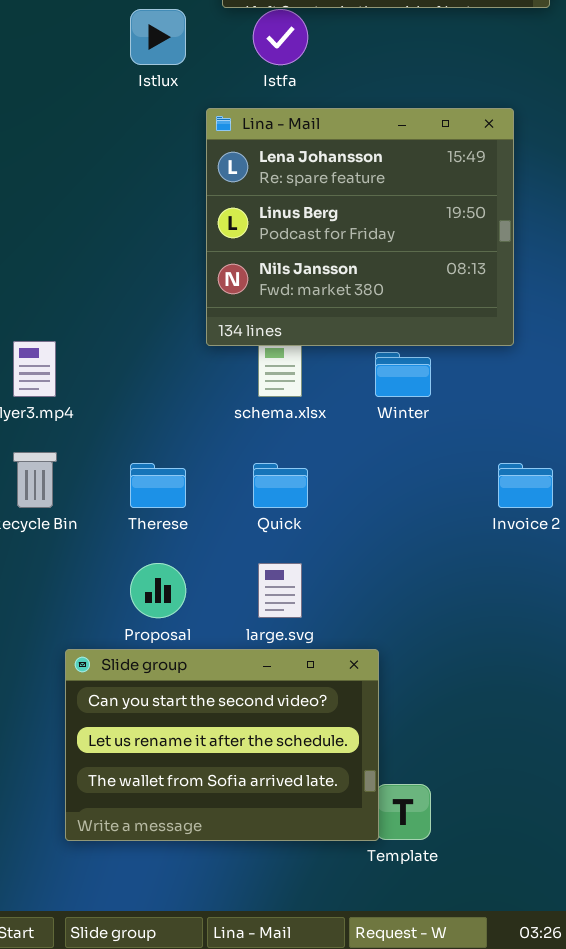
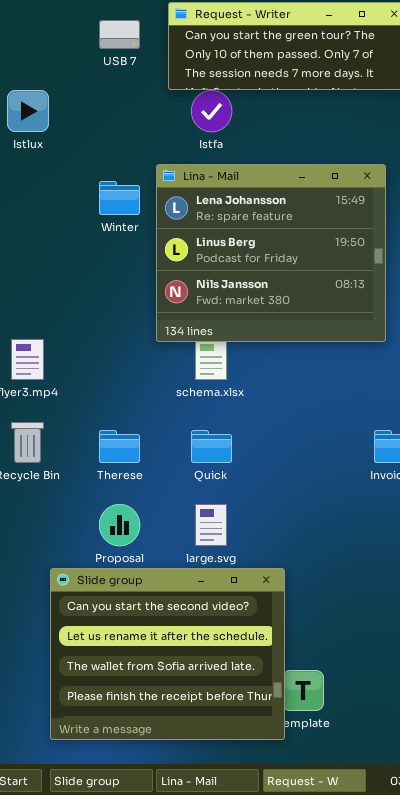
Istlux: [130,9,186,65] -> [7,90,49,132], moved
Winter: [375,352,431,397] -> [99,181,140,215], moved
Slide group: [65,649,379,841] -> [50,568,285,740], resized

